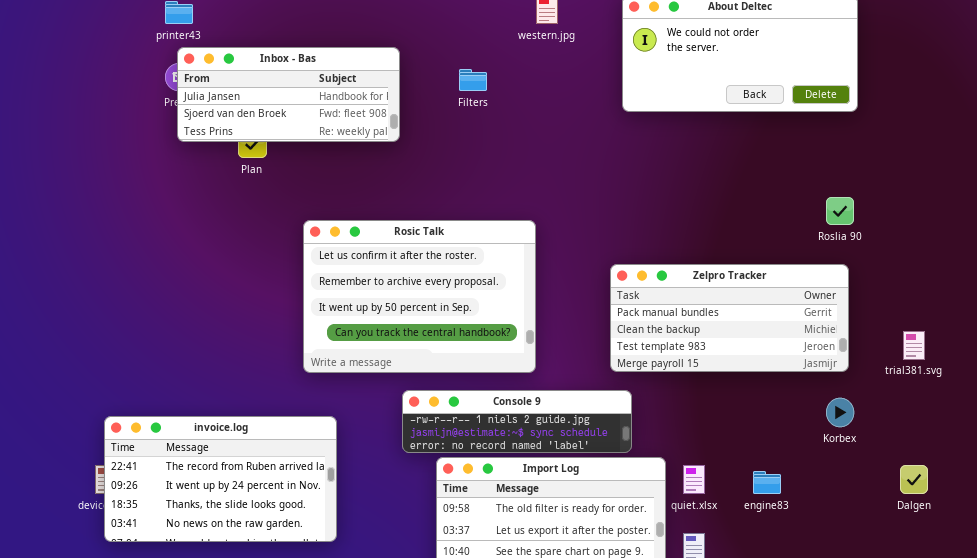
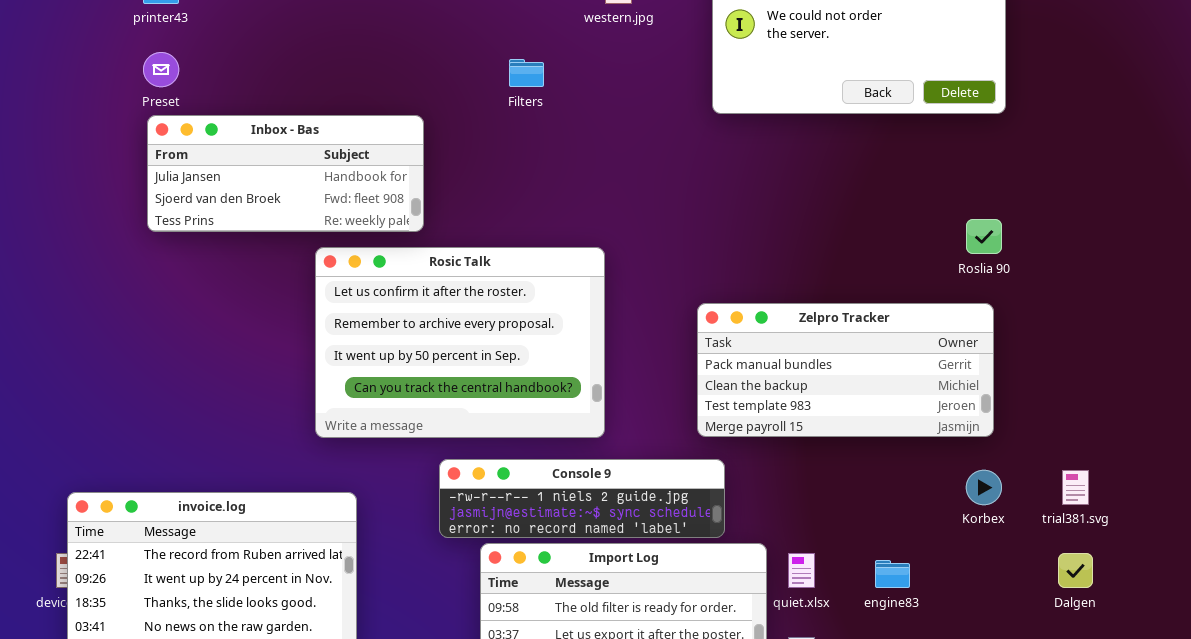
Inbox - Bas: [177,47,400,142] -> [147,115,424,232], moved
trial381.svg: [903,331,925,360] -> [1062,470,1089,505], moved

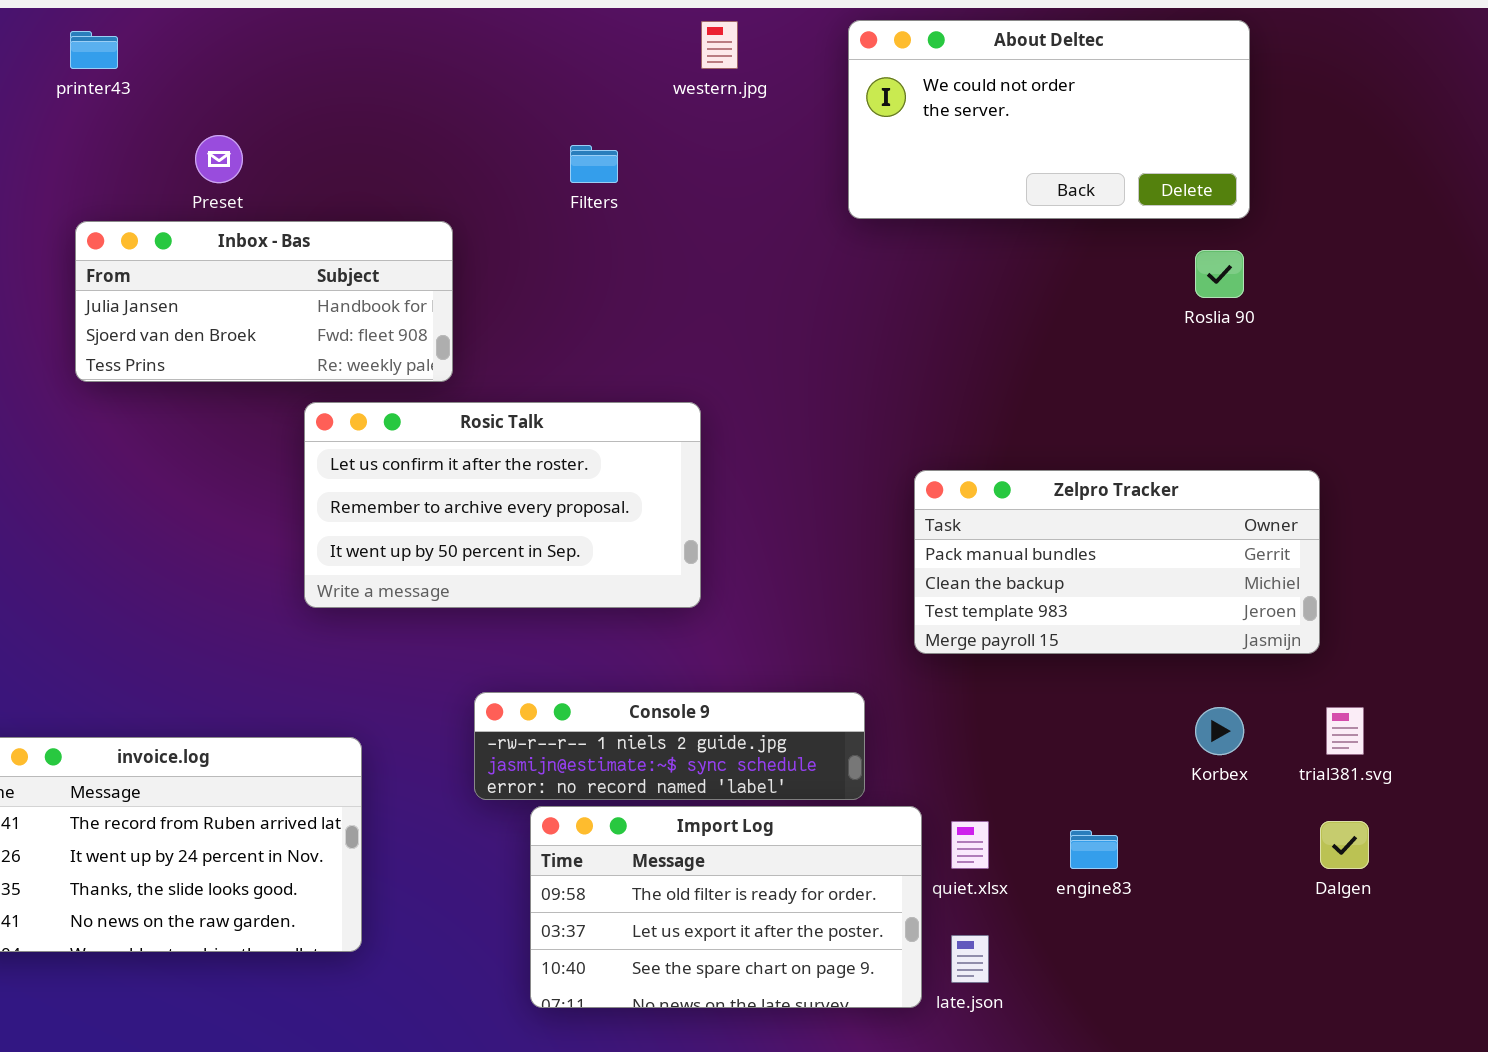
Preset: [143,52,179,87] -> [195,135,243,183], moved
Roslia 90: [966,219,1002,254] -> [1195,250,1244,298], moved
Rosic Talk: [315,247,605,438] -> [304,402,701,608], resized
Zelpro Tracker: [697,303,994,437] -> [914,470,1320,654], moved

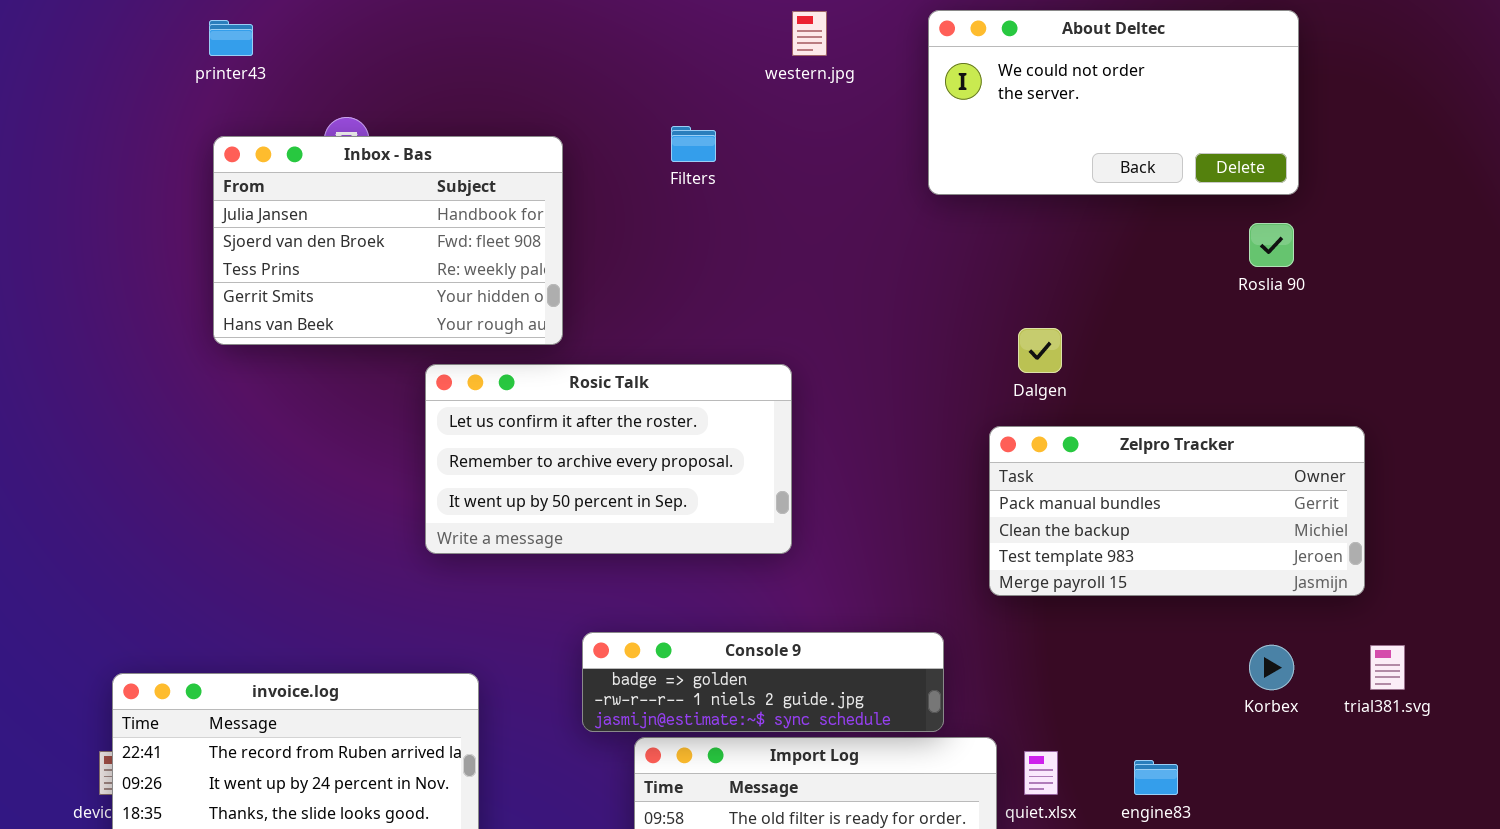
Inbox - Bas: [75,221,453,382] -> [213,136,563,345], resized
Console 9: [474,692,865,800] -> [582,632,944,732], scrolled up 1 row
Dalgen: [1320,821,1369,869] -> [1018,328,1062,373], moved

